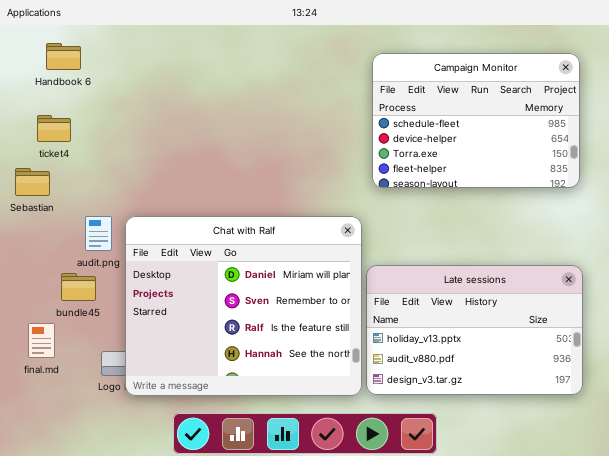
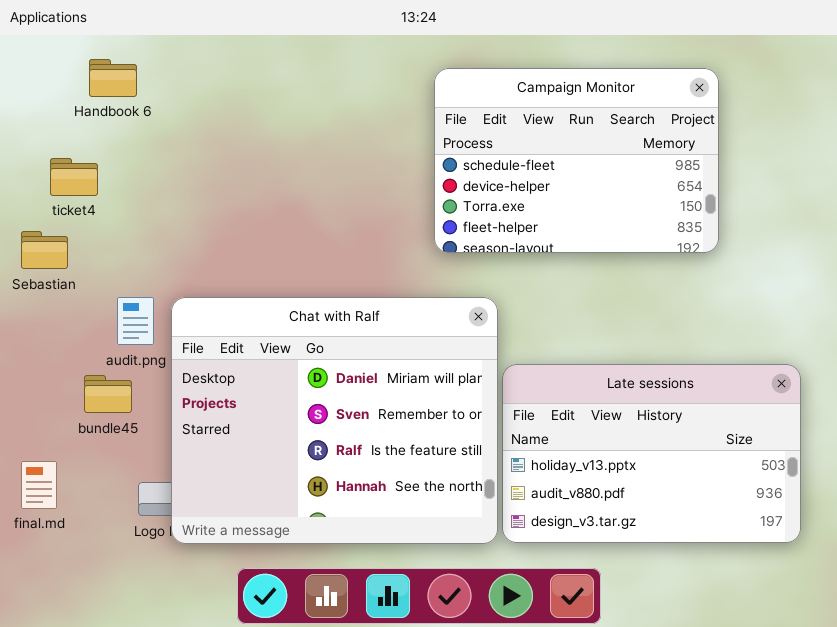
Handbook 6: [46,43,81,70] -> [89,59,137,97], moved
Campaign Monitor: [372,53,580,188] -> [434,68,719,253], moved
final.md: [28,323,55,358] -> [21,461,57,509], moved

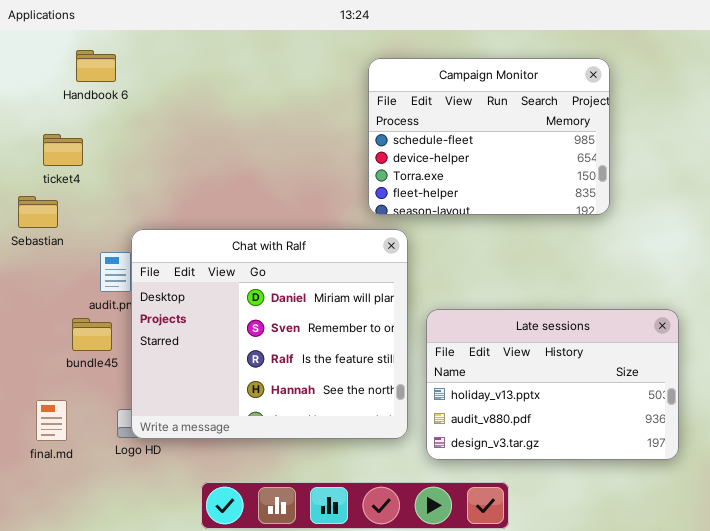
Chat with Ralf: [171,297,498,544] -> [131,229,408,439], moved
final.md: [21,461,57,509] -> [36,400,67,441], moved

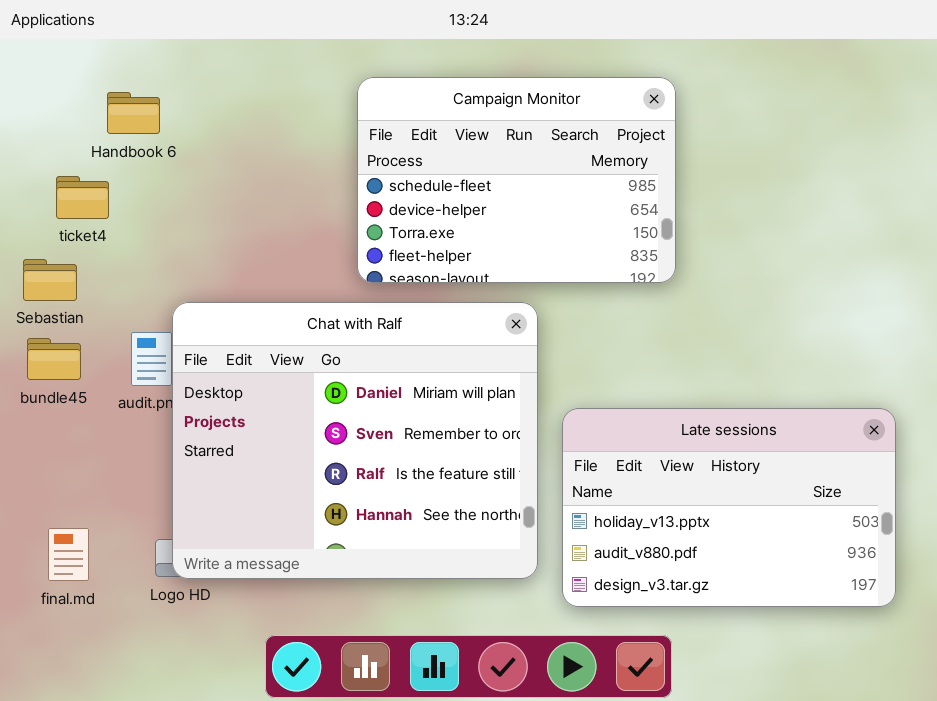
Handbook 6: [76,50,116,82] -> [107,92,160,134], moved
Campaign Monitor: [368,58,610,215] -> [357,77,676,283], moved
bundle45: [72,318,112,351] -> [27,338,81,380], moved

